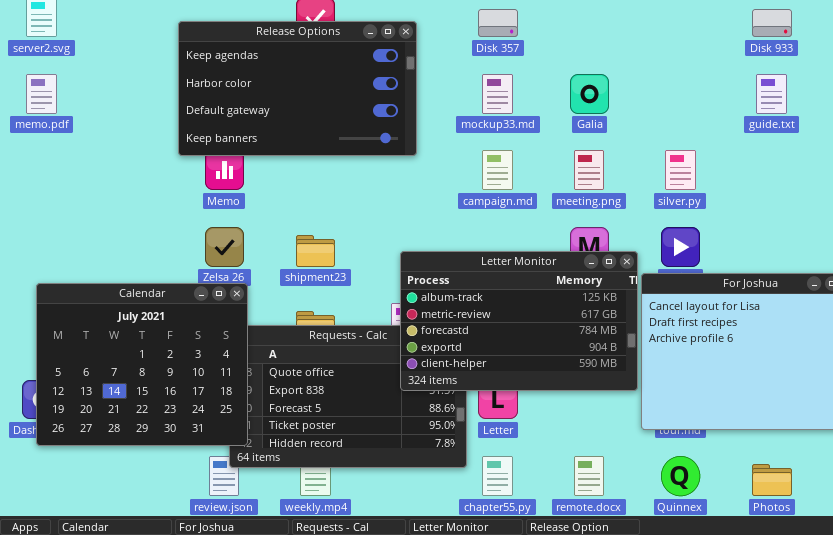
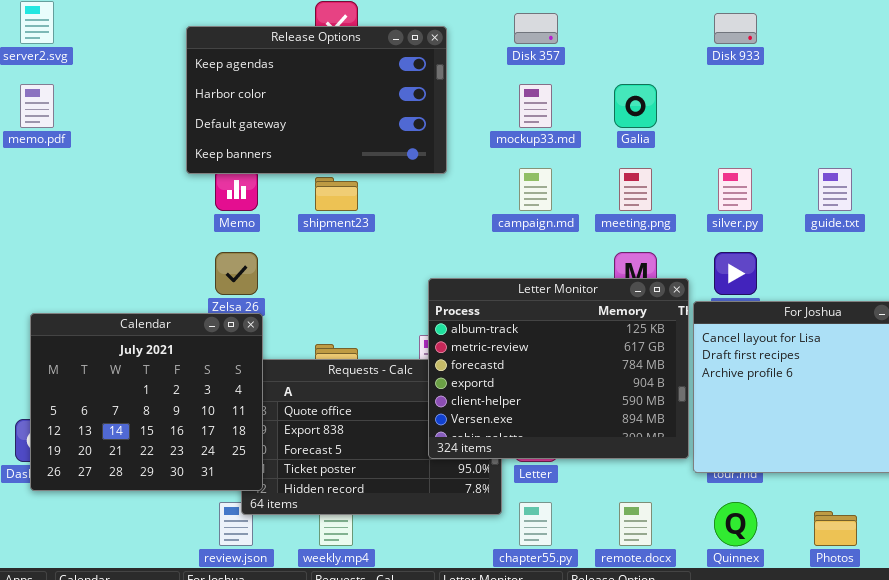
Disk 933: [752,9,792,37] -> [714,13,757,44], moved
guide.txt: [756,74,787,114] -> [818,168,852,211], moved
shipment23: [296,235,335,267] -> [315,177,358,211], moved
Letter Monitor: [400,251,638,391] -> [428,278,689,459], resized

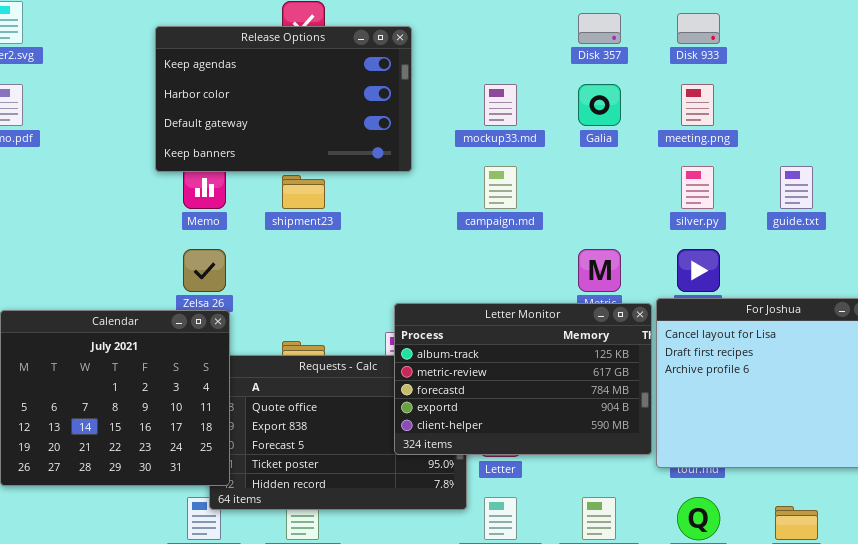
Disk 357: [514,13,558,44] -> [578,13,621,44], moved
meeting.png: [619,168,652,211] -> [681,84,714,126], moved
Letter Monitor: [428,278,689,459] -> [394,303,652,455], resized

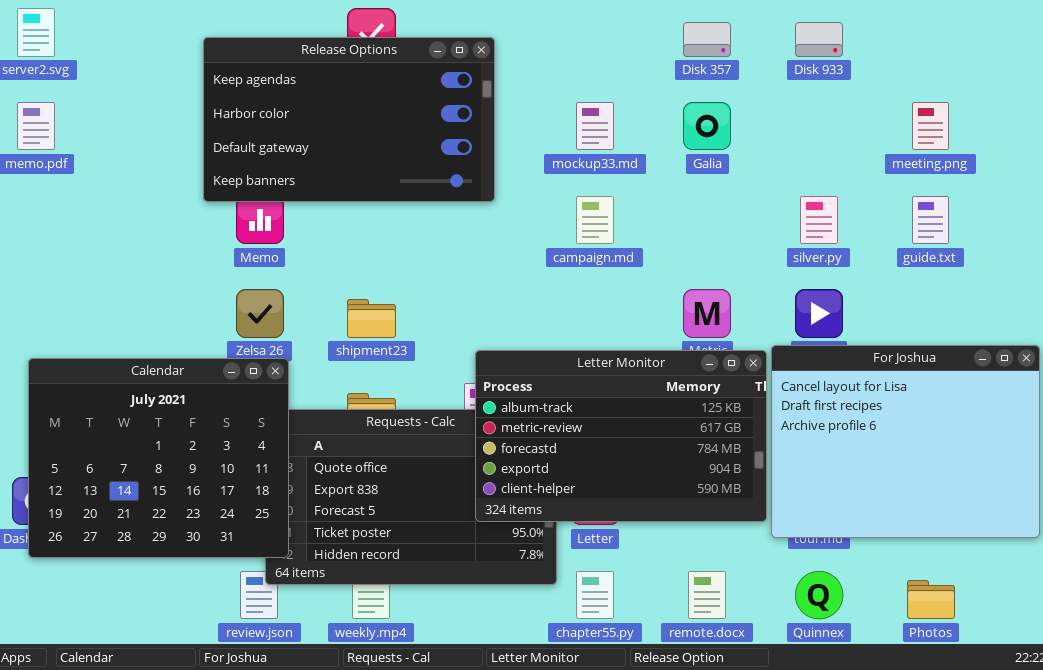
meeting.png: [681,84,714,126] -> [912,102,949,150], moved
shipment23: [282,175,325,209] -> [347,299,396,338], moved

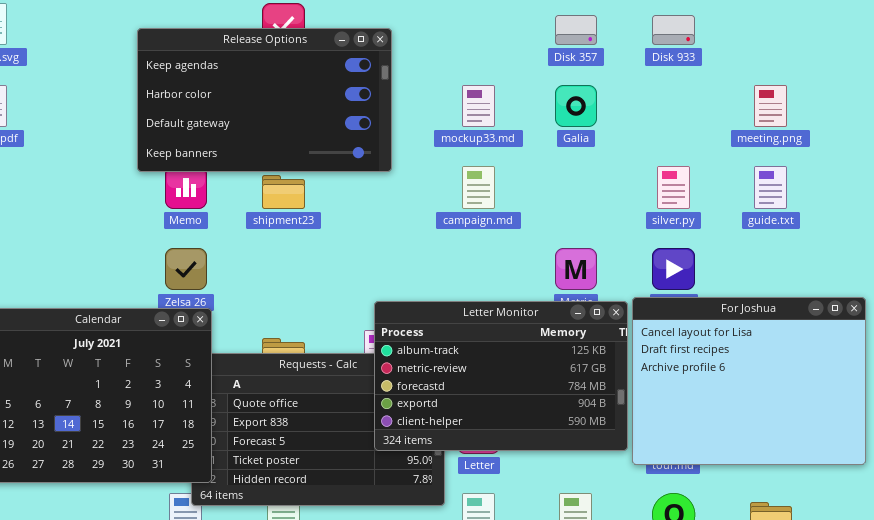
shipment23: [347,299,396,338] -> [262,175,305,209], moved

